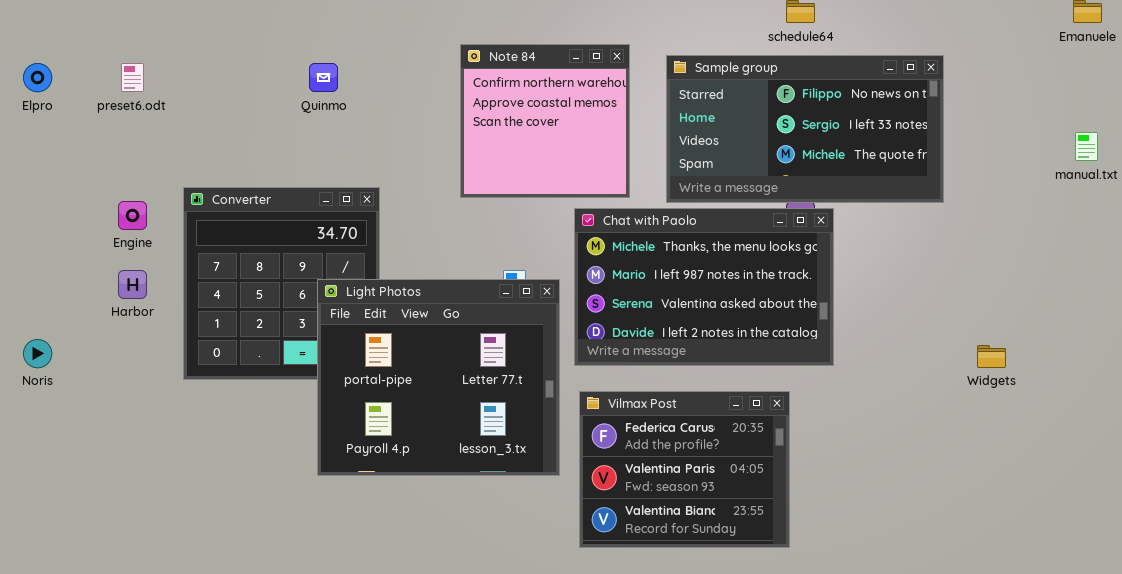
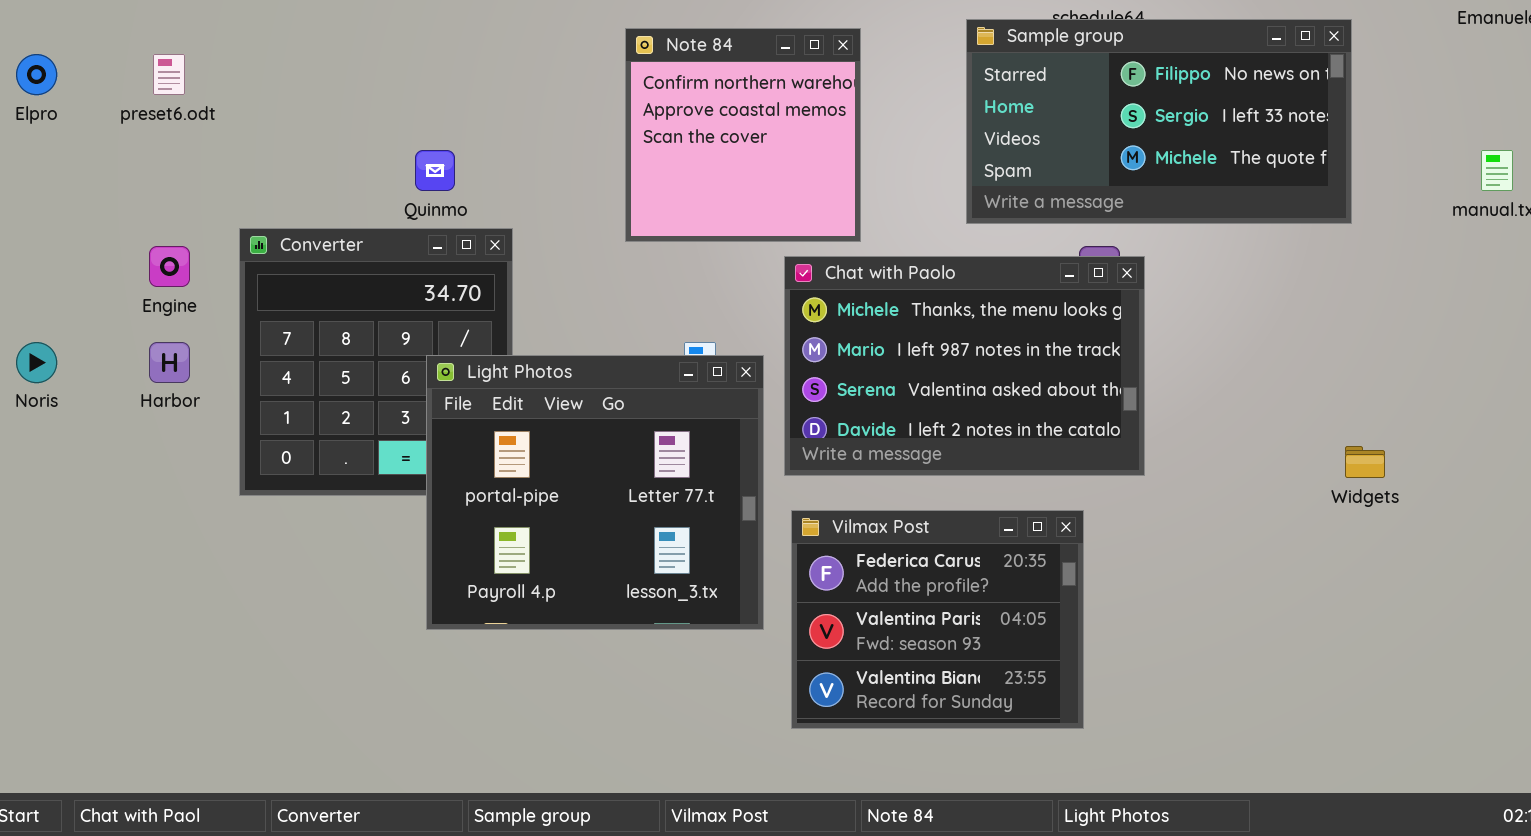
Sample group: [666,55,944,203] -> [966,19,1352,224], moved
Quinmo: [309,63,338,92] -> [415,150,455,191], moved
Noris: [23,339,52,368] -> [16,342,57,383], moved

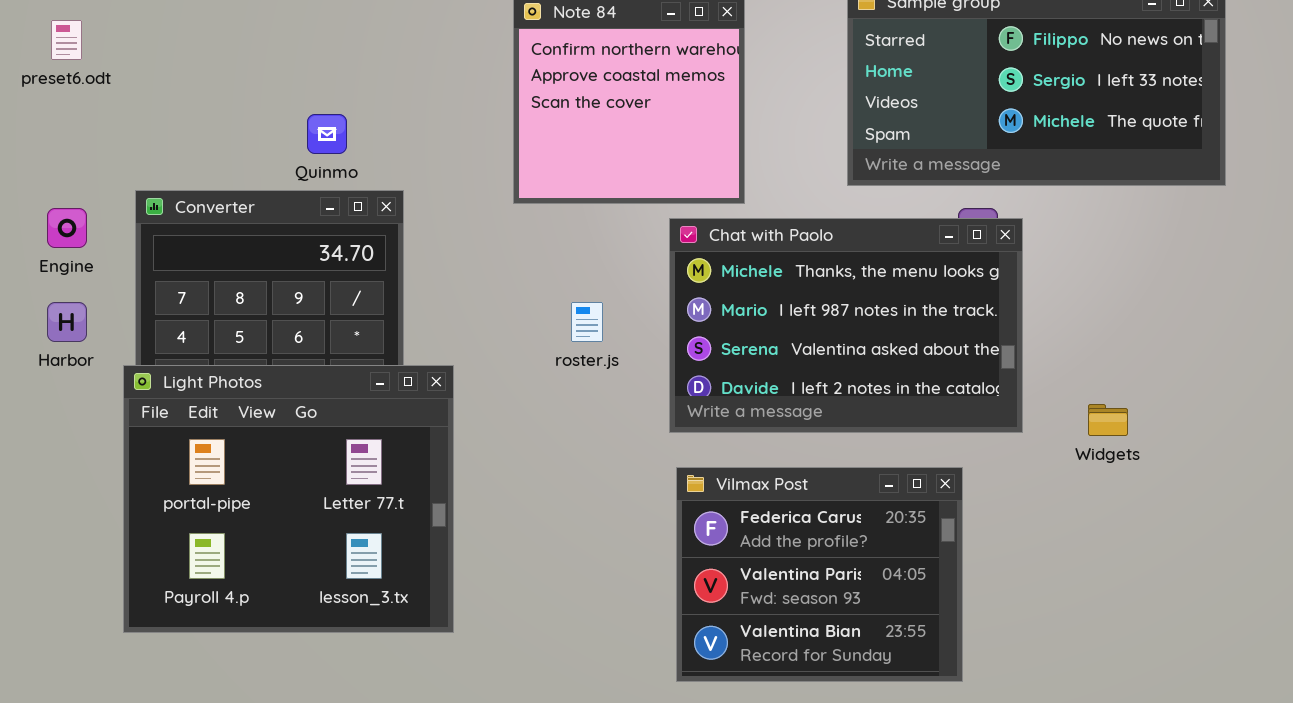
Light Photos: [426,355,764,630] -> [123,365,454,633], moved
Widgets: [1345,446,1385,478] -> [1088,404,1128,436], moved

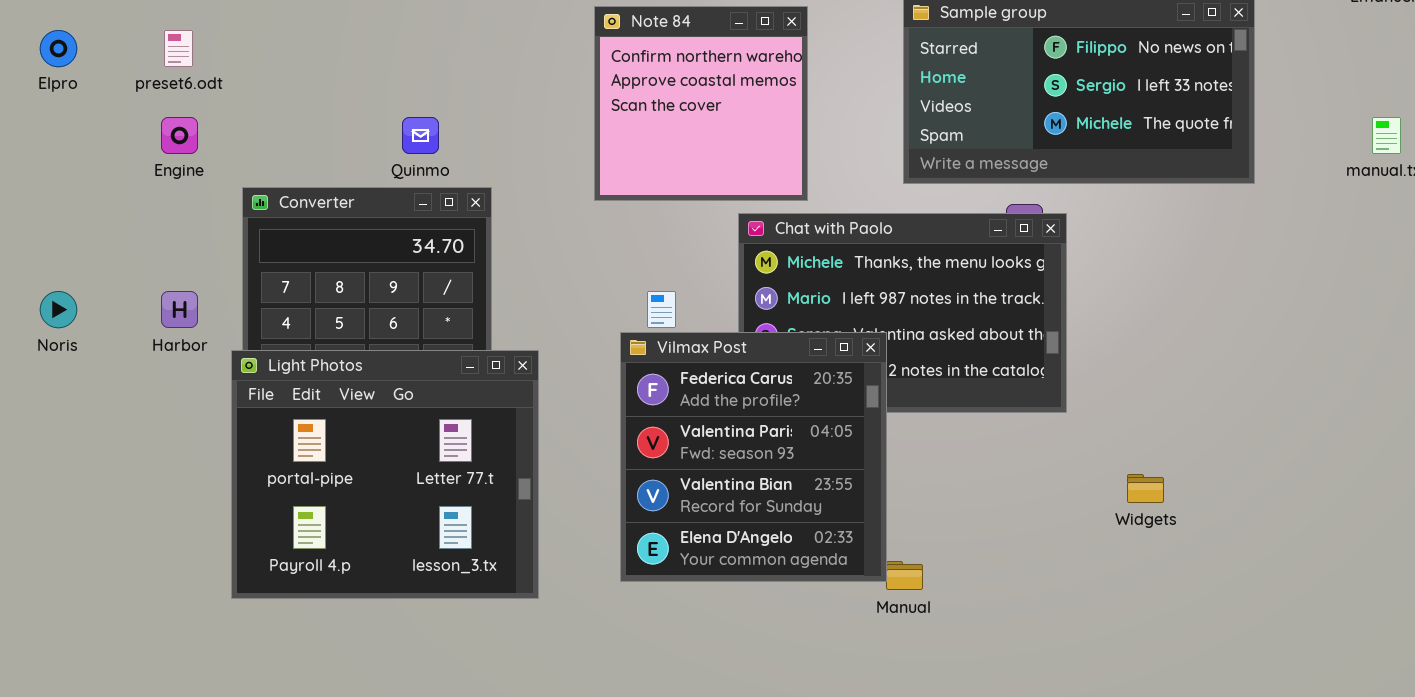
Engine: [47,208,87,248] -> [161,117,198,154], moved
Widgets: [1088,404,1128,436] -> [1127,474,1164,503], moved
Vilmax Post: [676,467,963,682] -> [620,332,887,582], moved, resized

